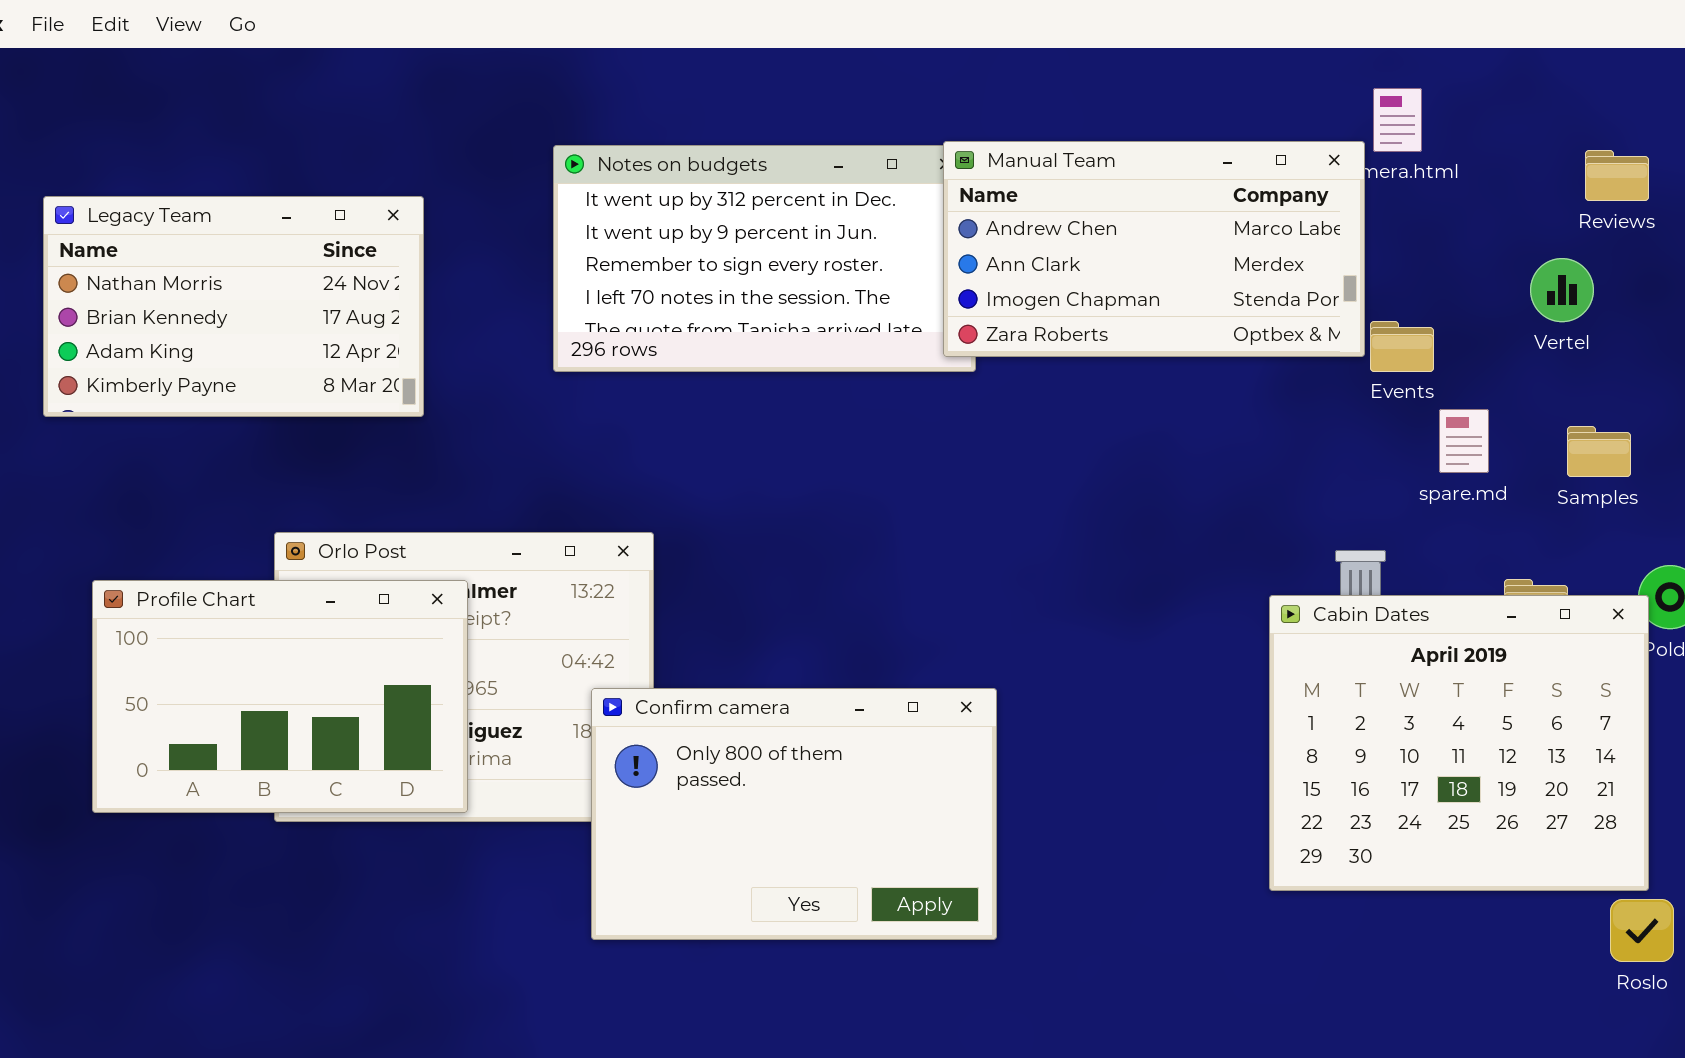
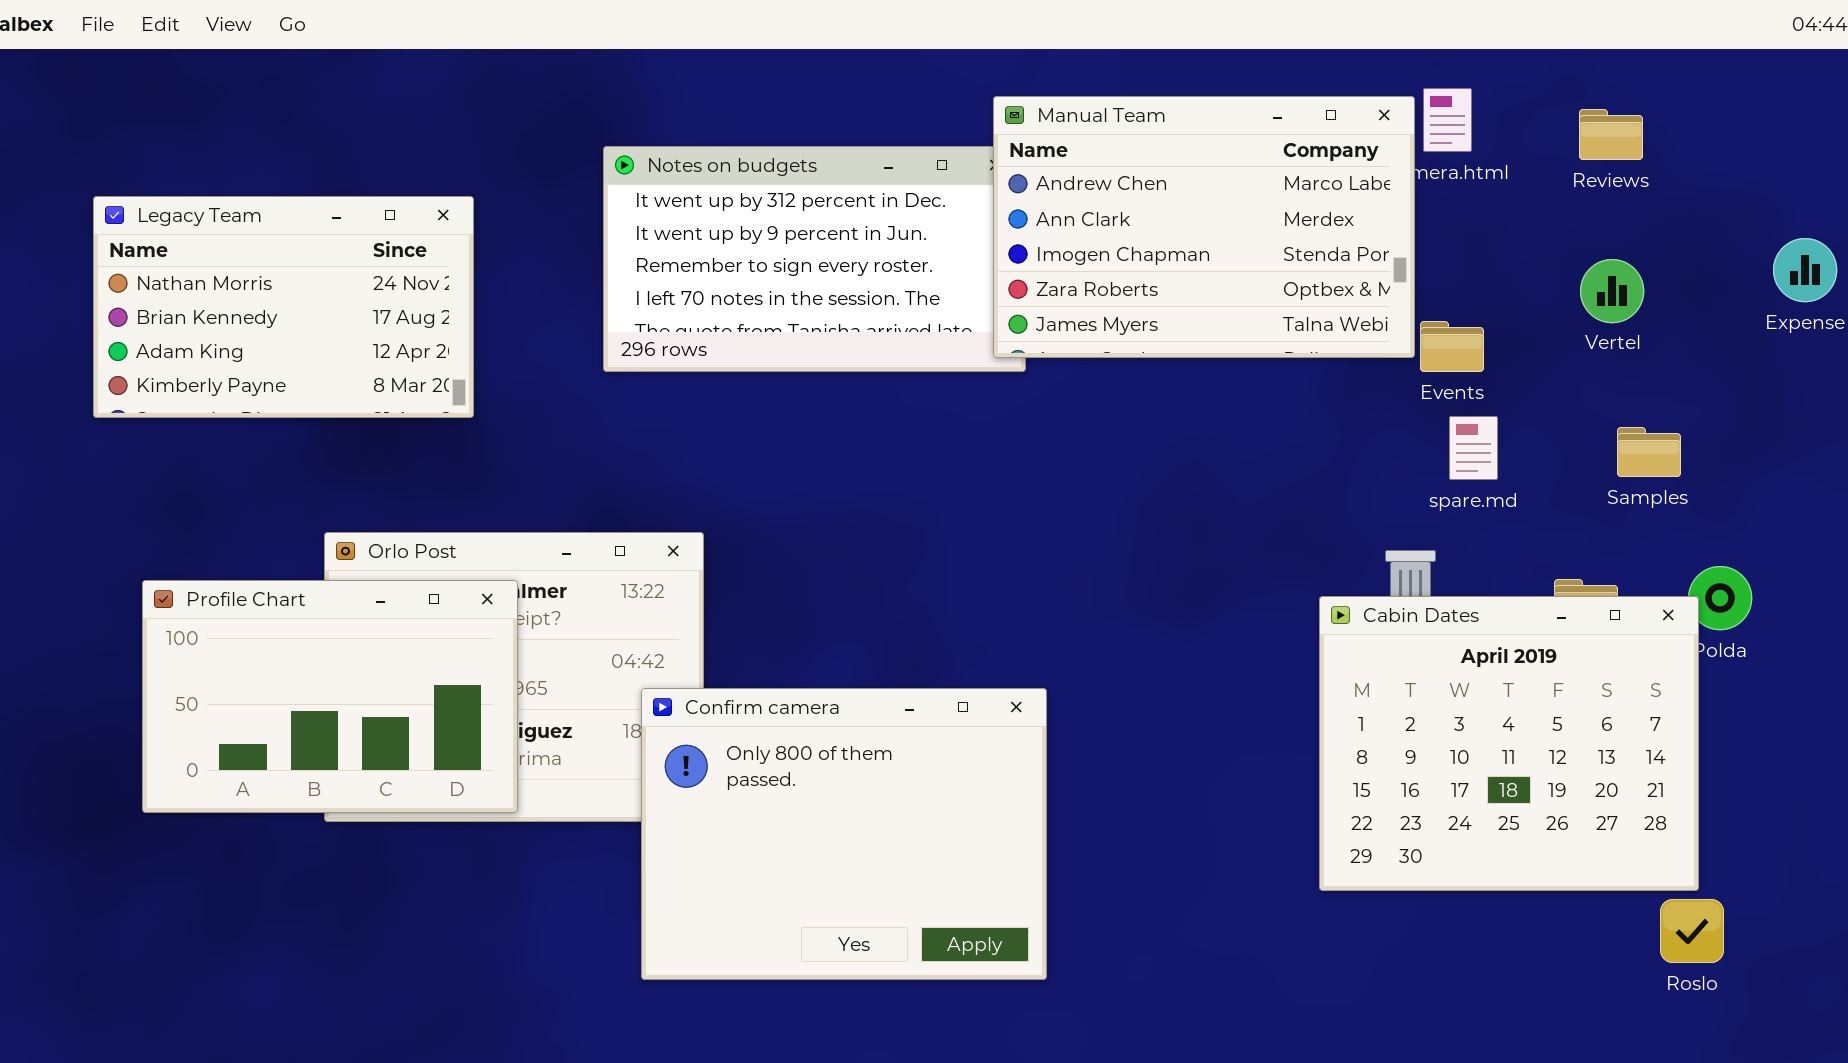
Manual Team: [943,141,1365,357] -> [993,96,1415,358], resized
Reviews: [1585,150,1649,201] -> [1579,109,1643,160], moved
spare.md: [1439,409,1489,473] -> [1449,416,1498,480], moved
Confirm camera: [591,688,997,940] -> [641,688,1047,980], resized

